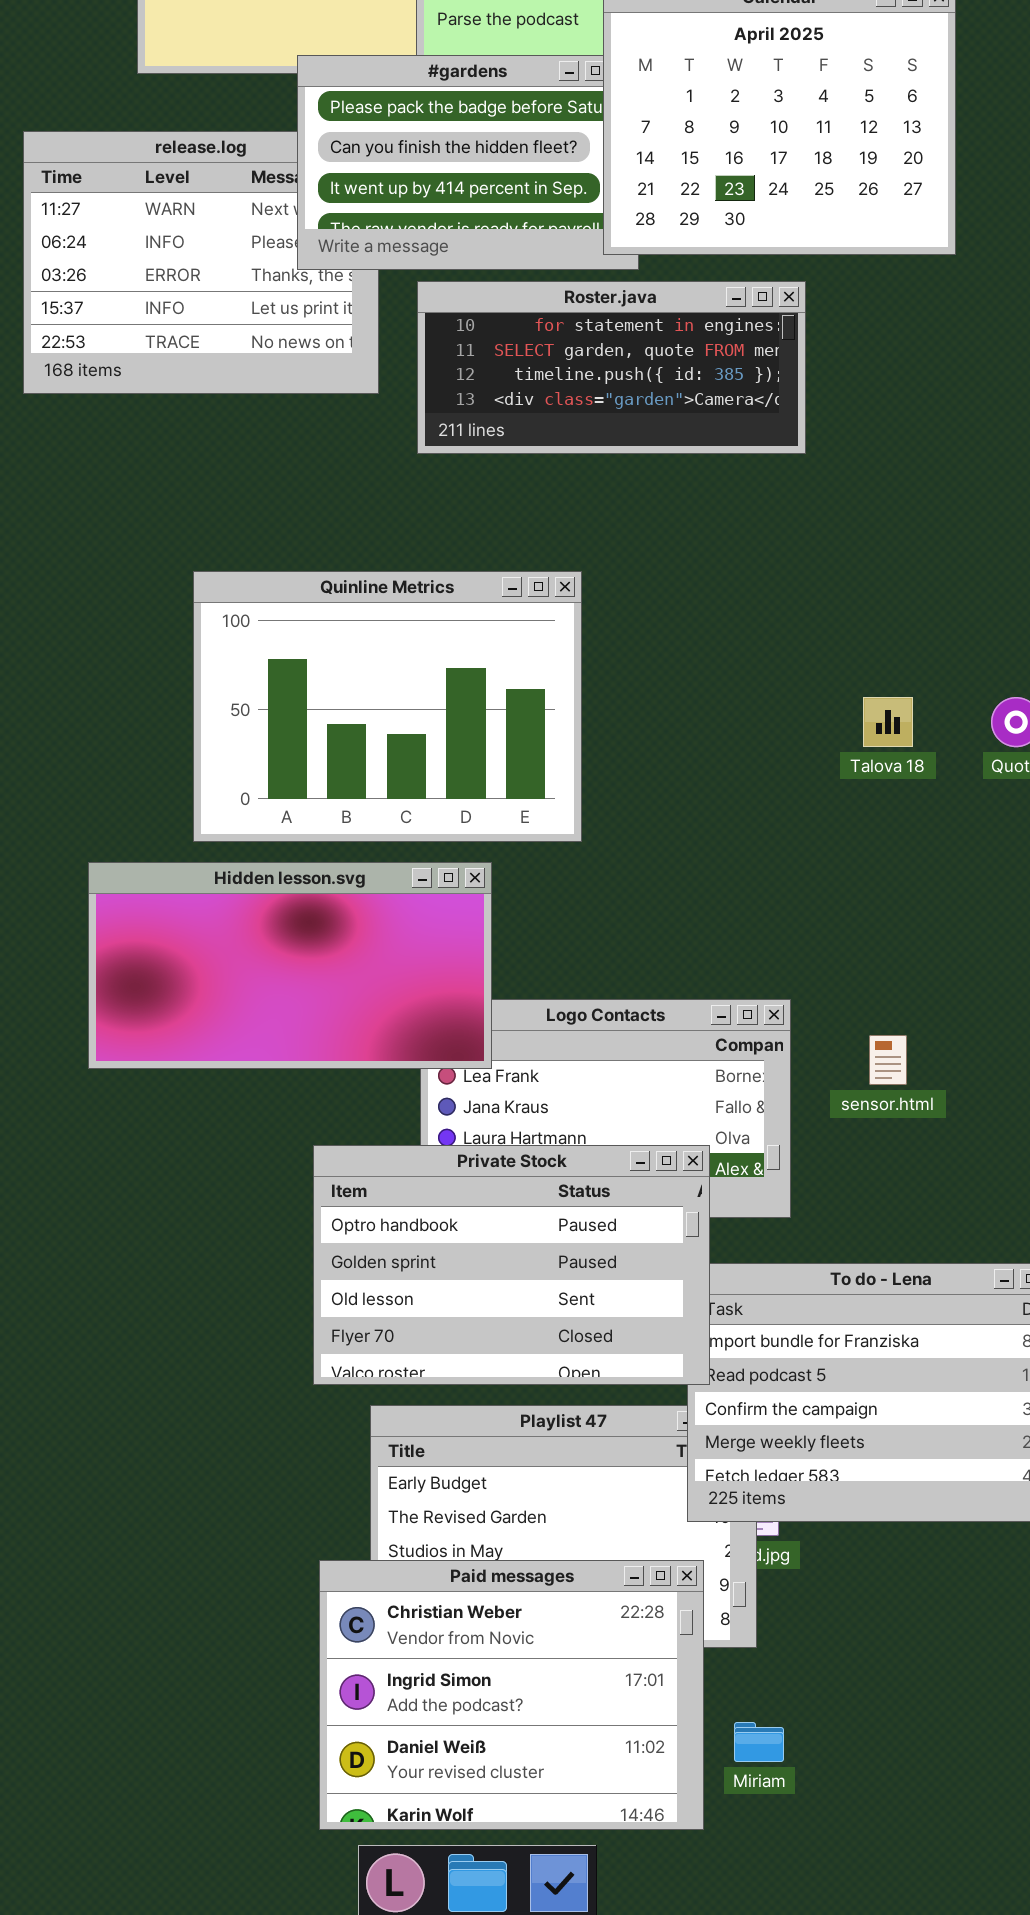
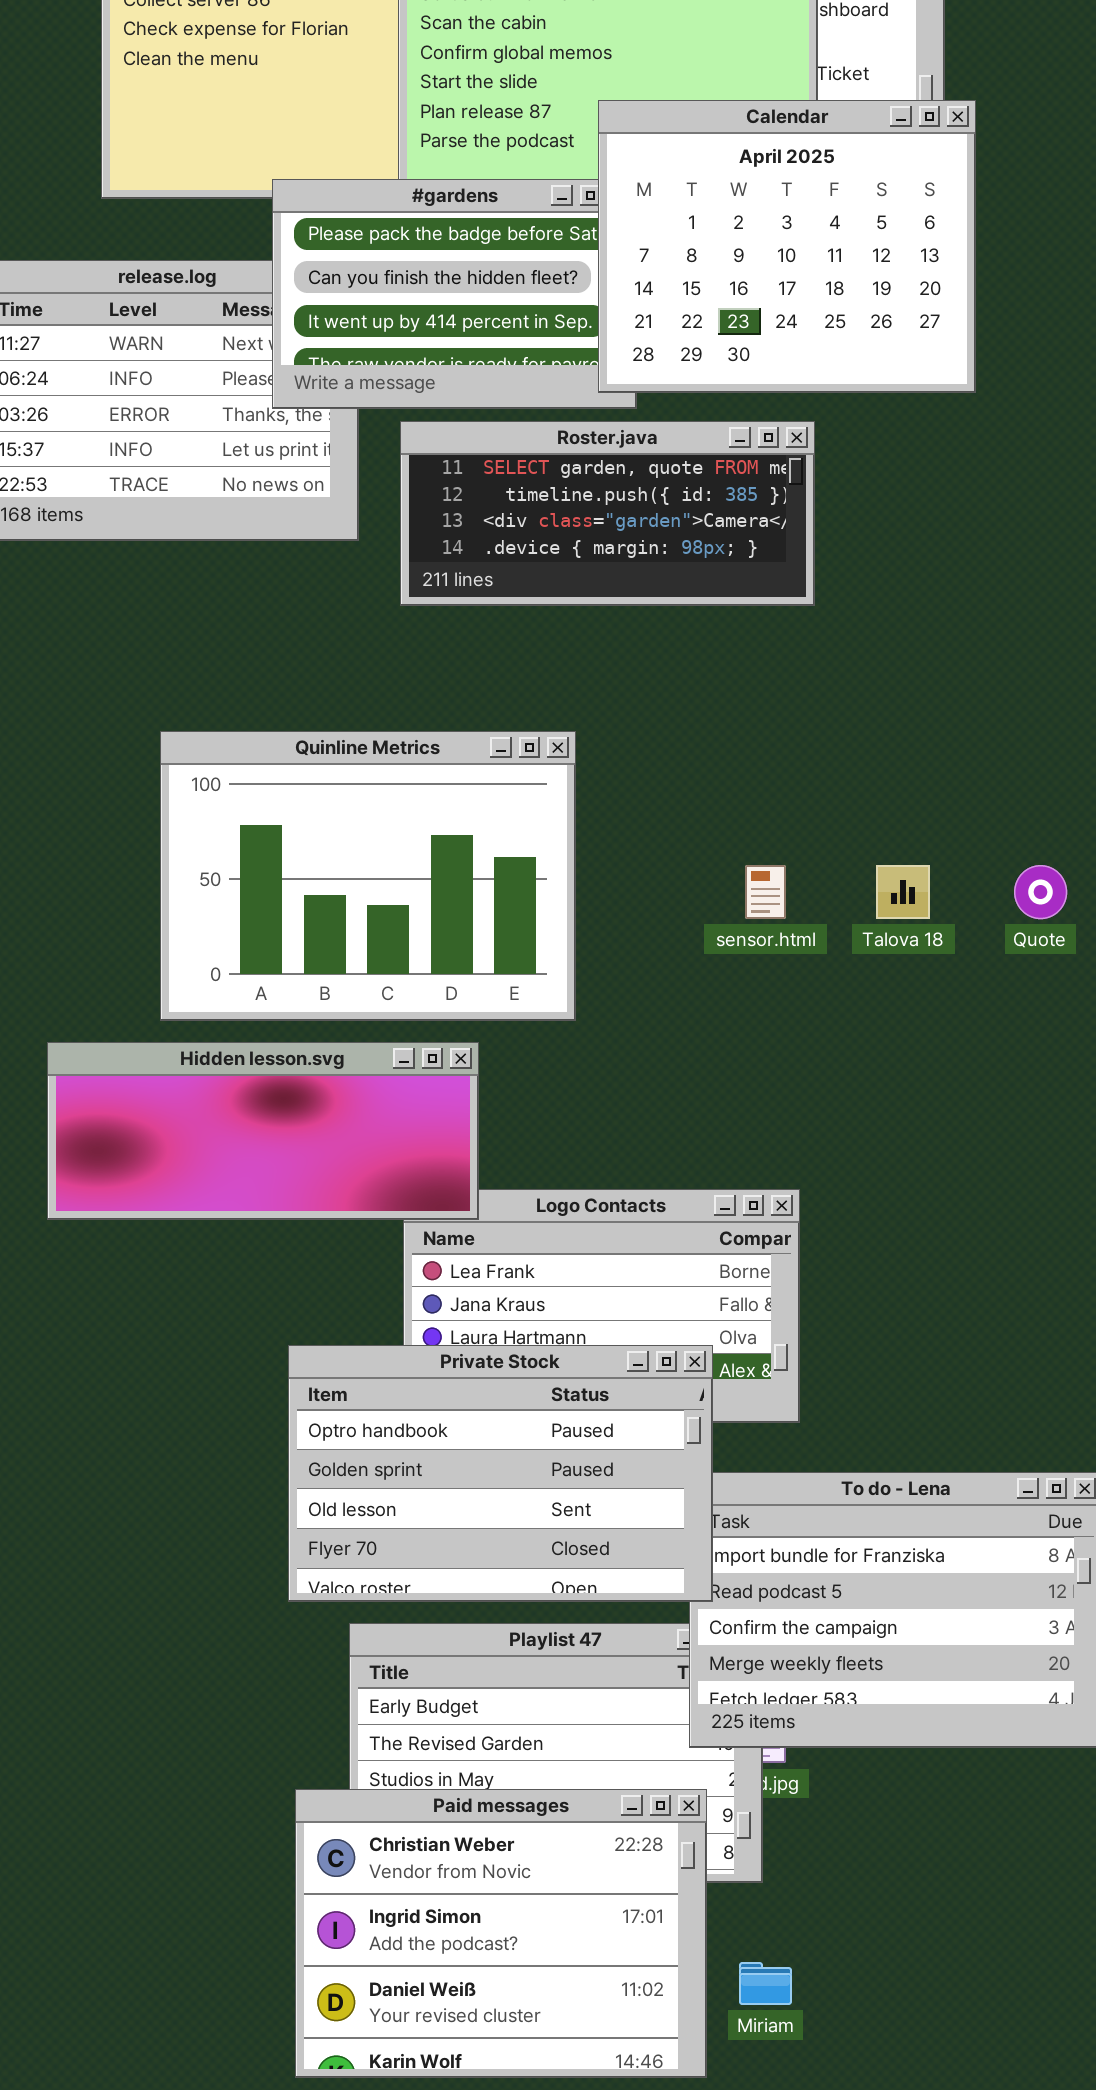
Roster.java: [417,281,806,454] -> [400,421,815,606], scrolled down 1 row
Hidden lesson.svg: [88,862,492,1069] -> [47,1042,479,1220], resized
sensor.html: [869,1035,907,1085] -> [745,865,786,919], moved

